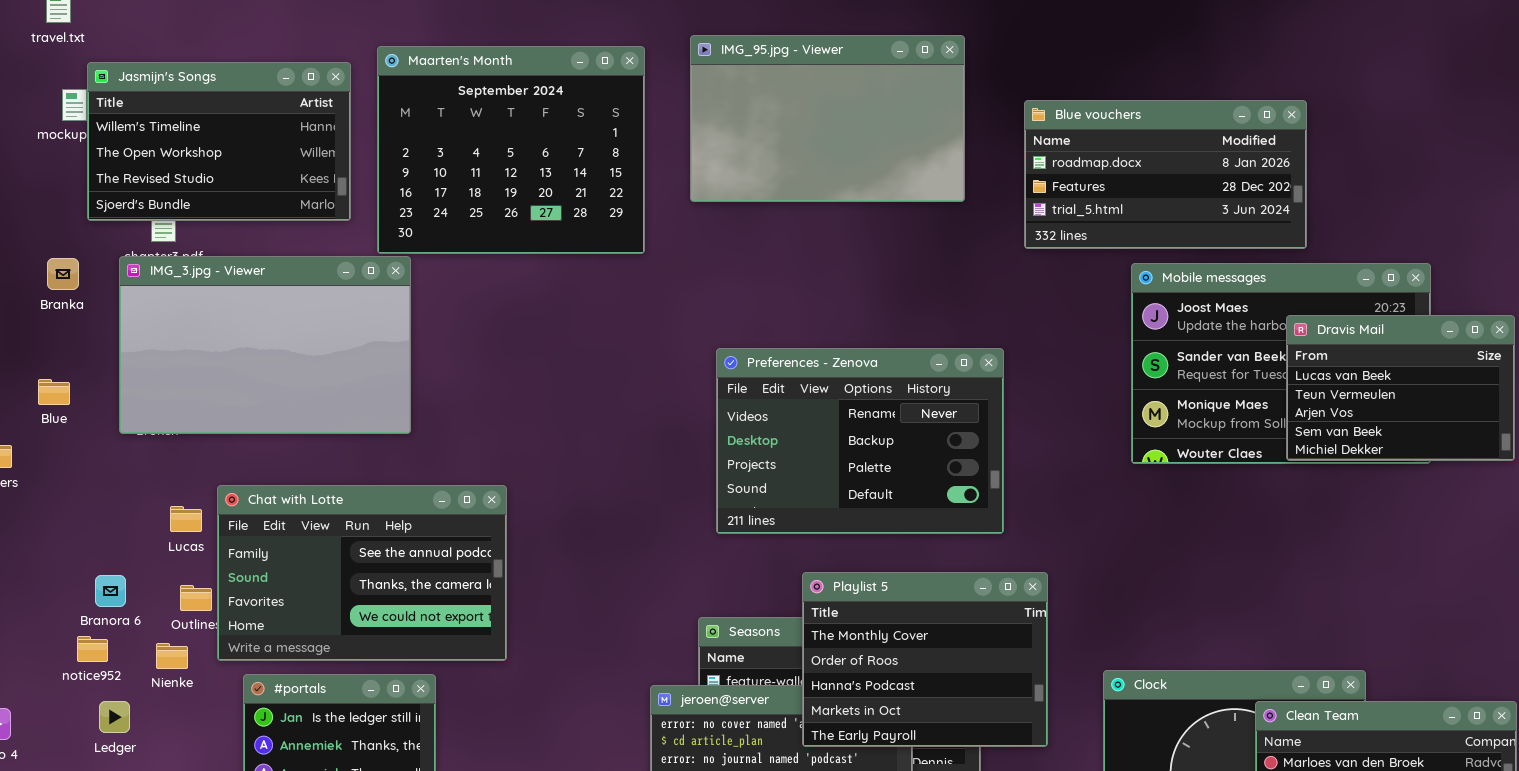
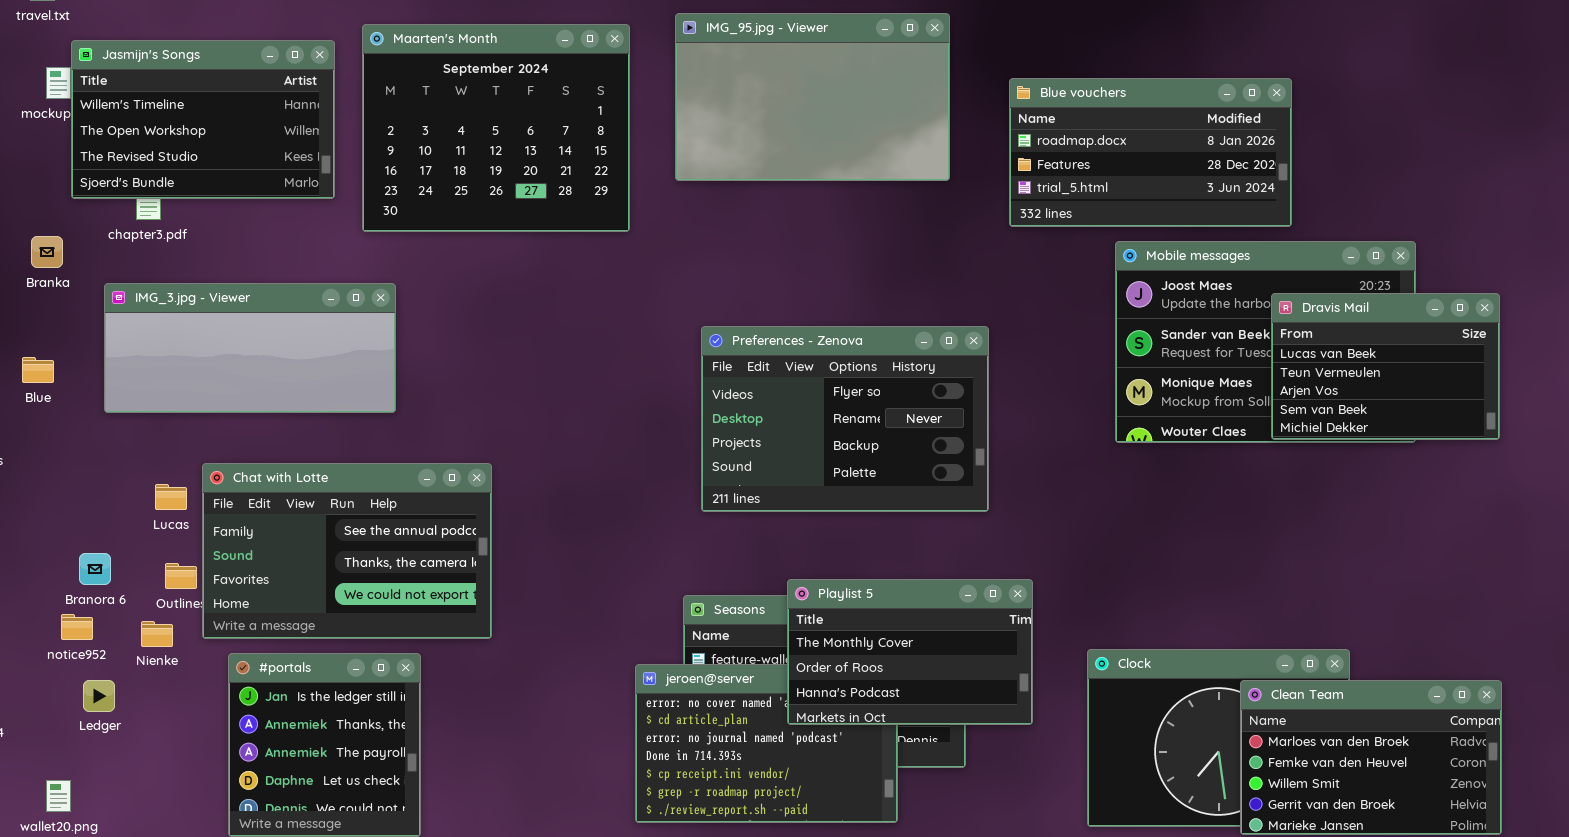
IMG_3.jpg - Viewer: [119,256,411,434] -> [104,283,396,413], resized
Preferences - Zenova: [716,348,1004,534] -> [701,326,989,512], scrolled up 1 row
Playlist 5: [802,572,1048,747] -> [787,579,1033,725], resized

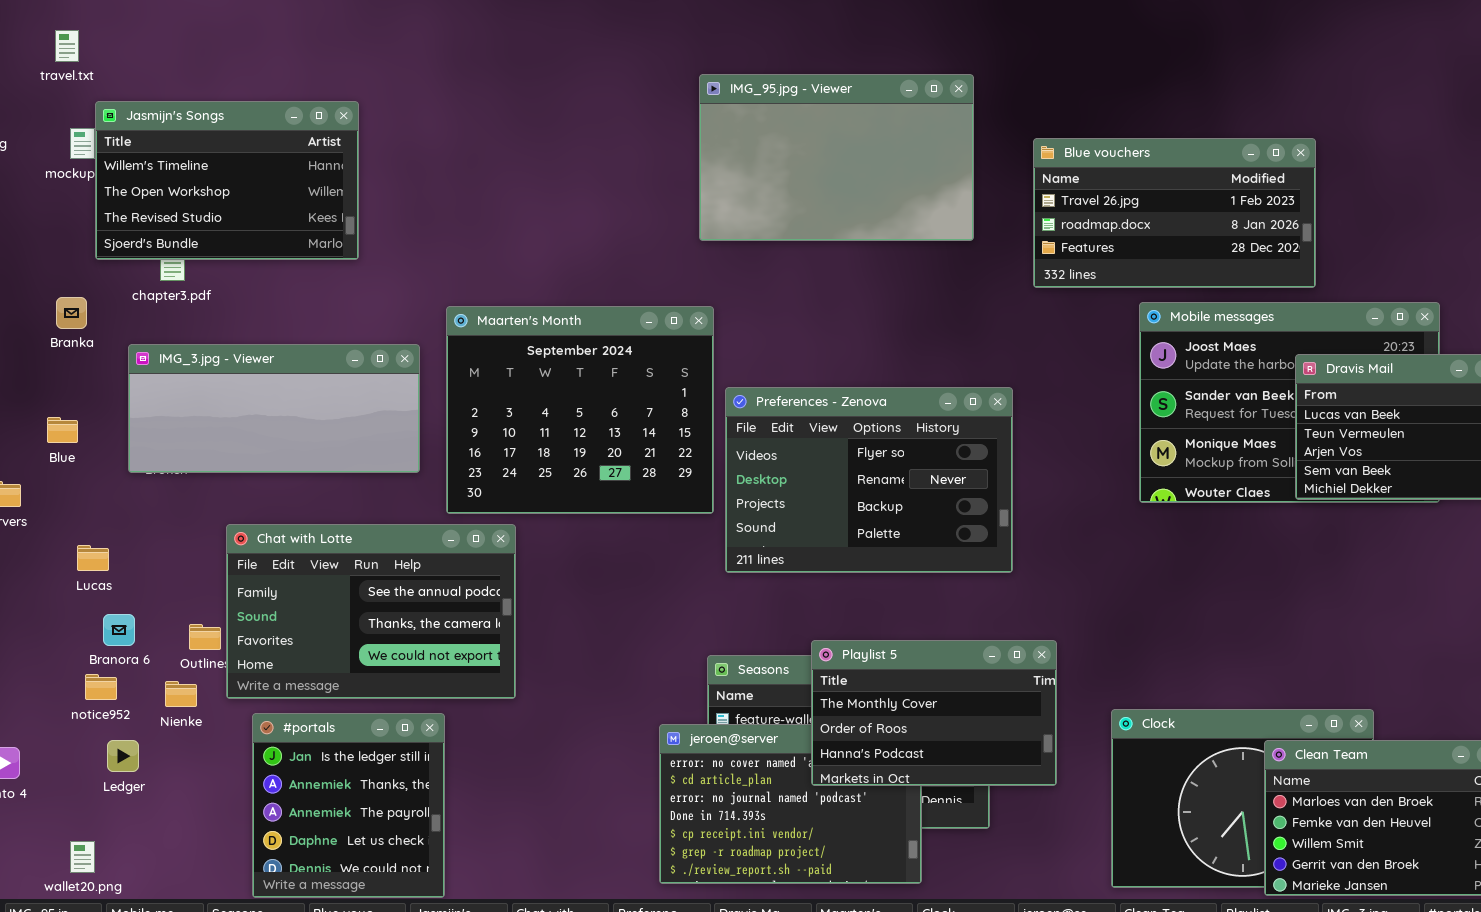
Maarten's Month: [362,24,630,232] -> [446,306,714,514], moved
Blue vouchers: [1009,78,1292,227] -> [1033,138,1316,288], scrolled up 1 row
Lucas: [155,484,187,510] -> [77,545,109,571], moved

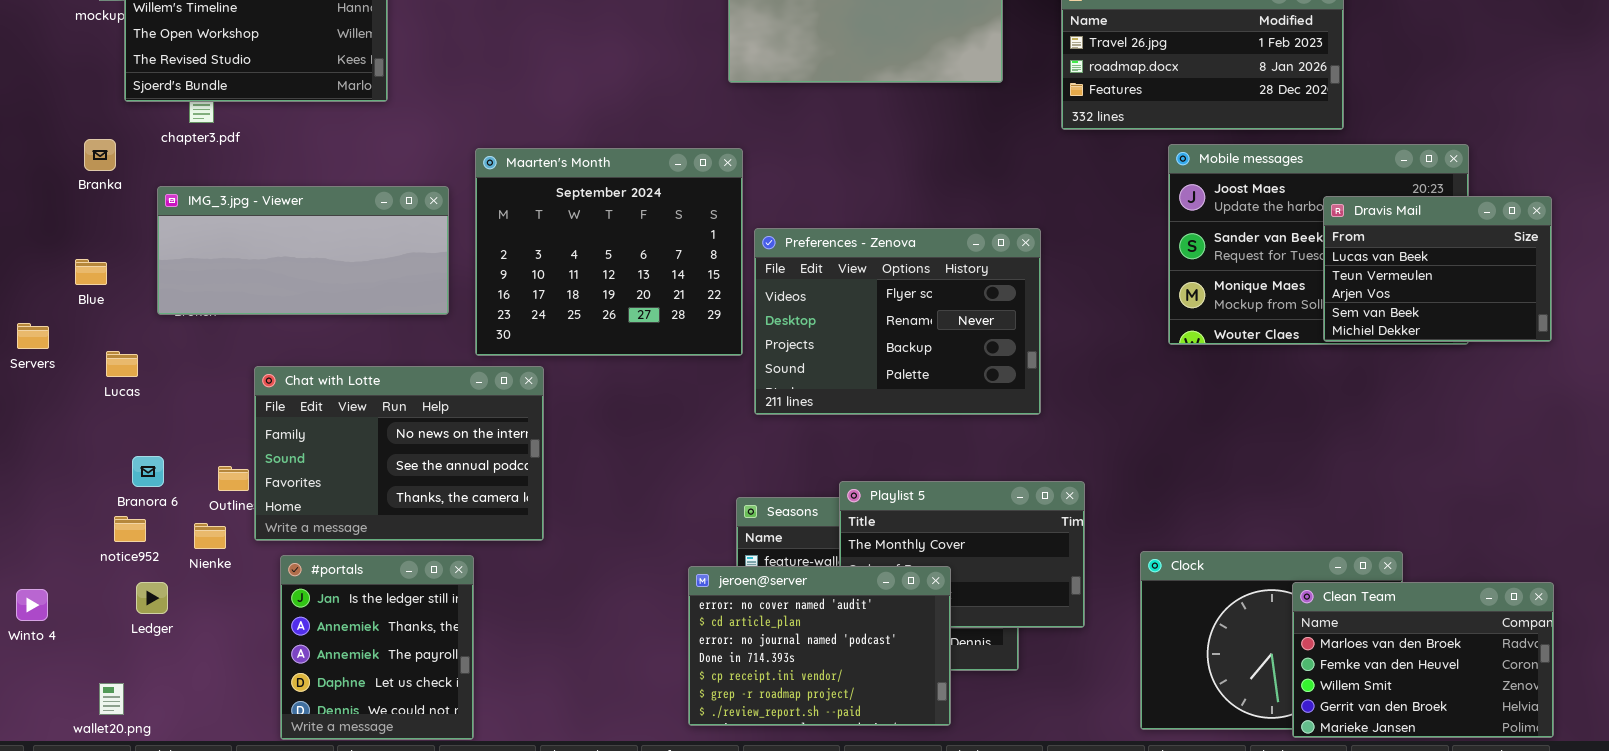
Chat with Lotte: [226,524,516,699] -> [254,366,544,541], scrolled up 1 row
Lucas: [77,545,109,571] -> [106,351,138,377], moved
jeroen@server: [659,724,922,884] -> [688,566,951,726], raised

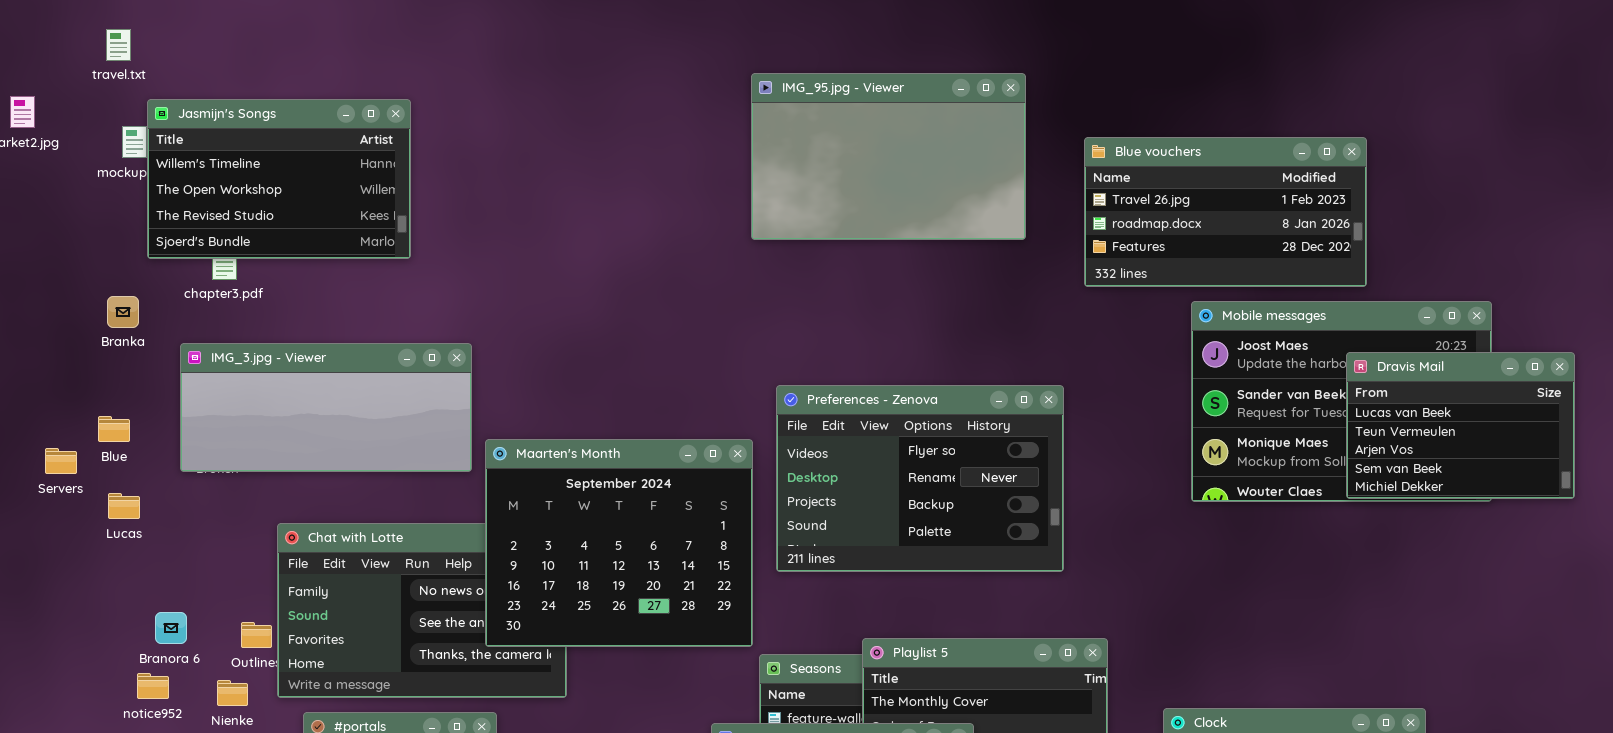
Maarten's Month: [475,148,743,356] -> [485,439,753,647], moved
Servers: [17,323,49,349] -> [45,448,77,474], moved
Lucas: [106,351,138,377] -> [108,493,140,519], moved

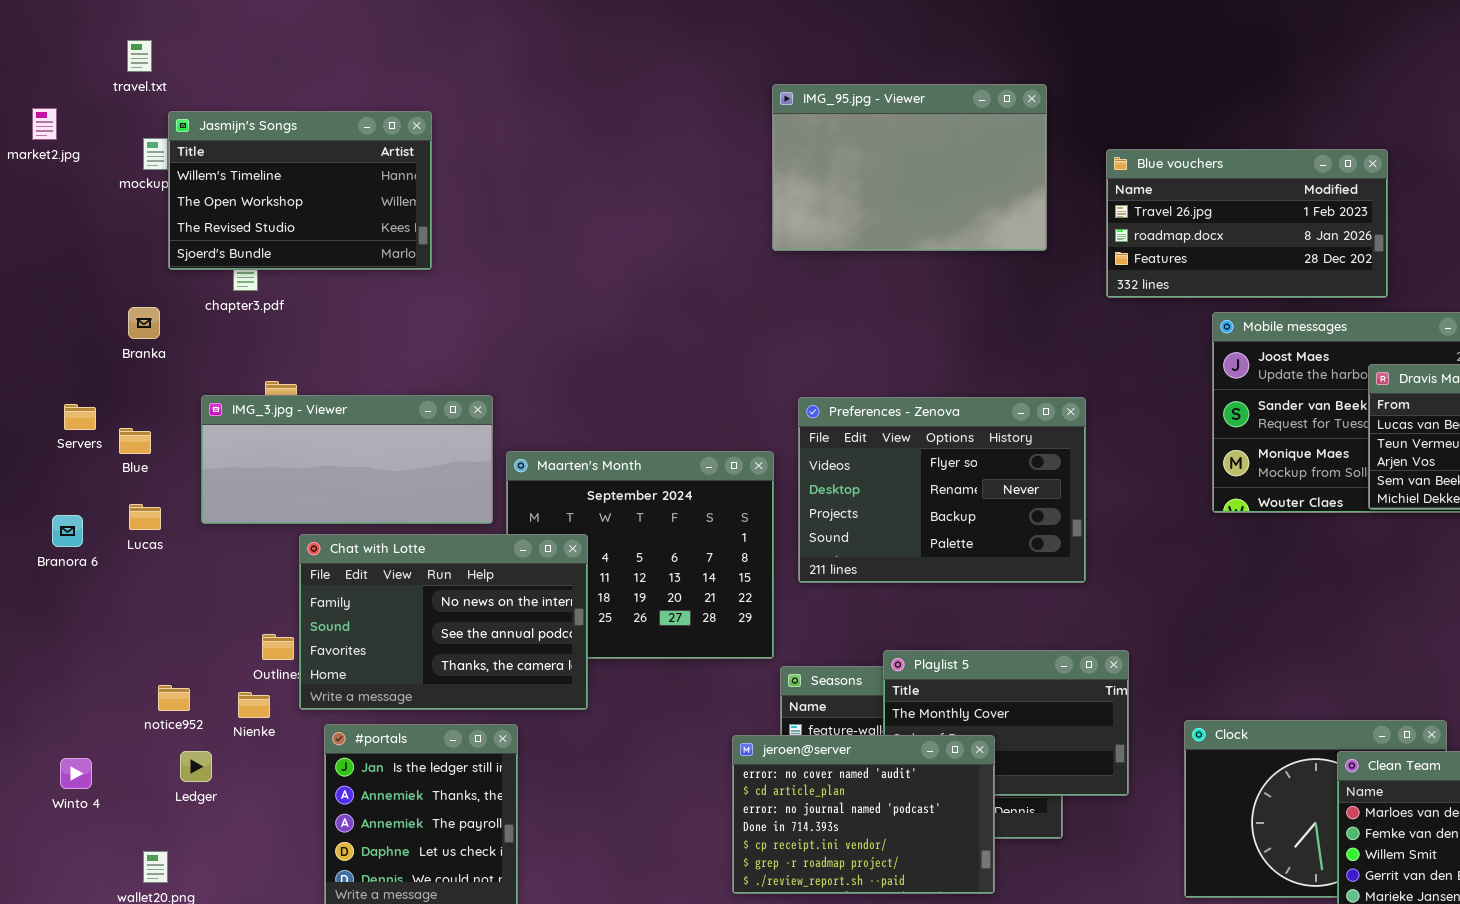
IMG_3.jpg - Viewer: [180,343,472,472] -> [201,395,493,524], moved
Servers: [45,448,77,474] -> [64,404,96,430], moved
Chat with Lotte: [277,523,567,698] -> [299,534,588,710], raised
Branora 6: [155,612,187,644] -> [52,515,83,547], moved

